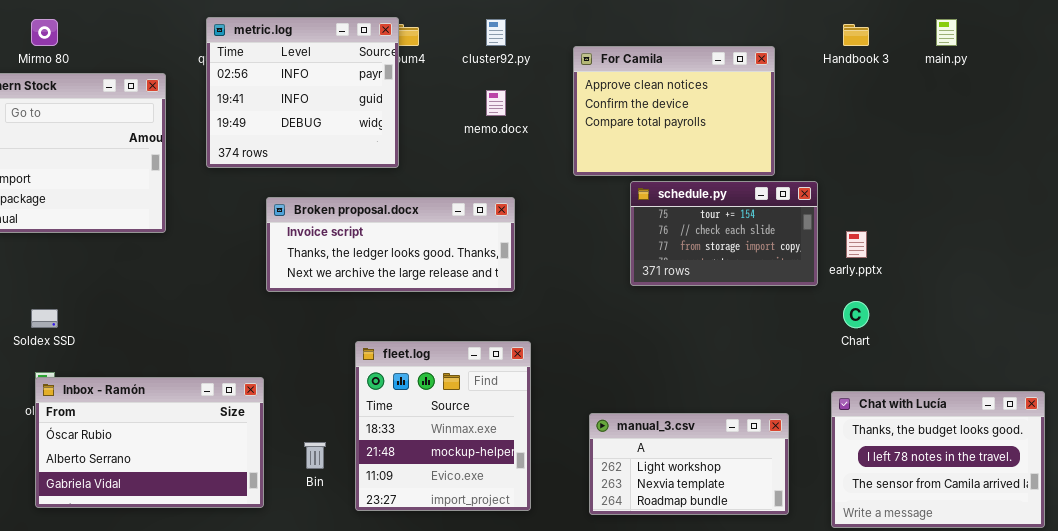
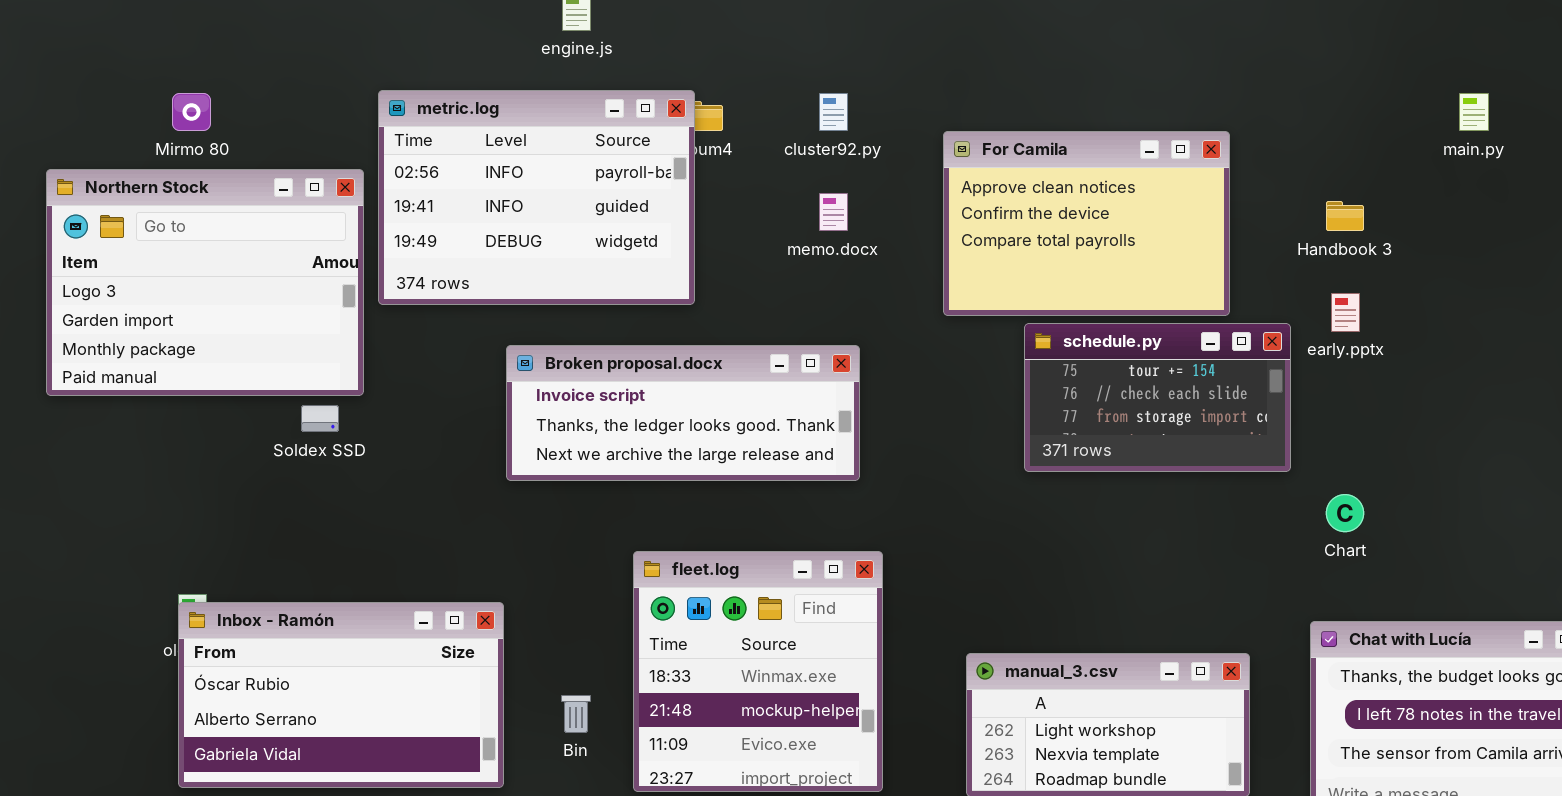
metric.log: [206,17,399,168] -> [378,90,695,305], resized
Handbook 3: [843,24,869,46] -> [1326,201,1364,231], moved
early.pptx: [846,231,867,258] -> [1331,293,1360,332], moved
Soldex SSD: [31,309,58,328] -> [301,405,339,432], moved

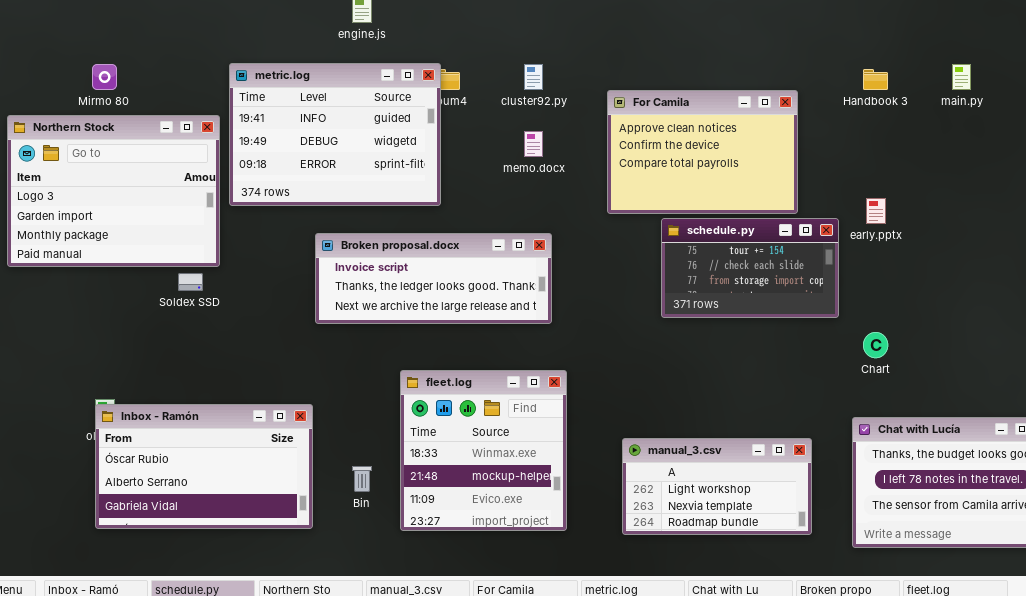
metric.log: [378,90,695,305] -> [229,63,441,206], scrolled down 1 row
Handbook 3: [1326,201,1364,231] -> [863,69,888,90], moved

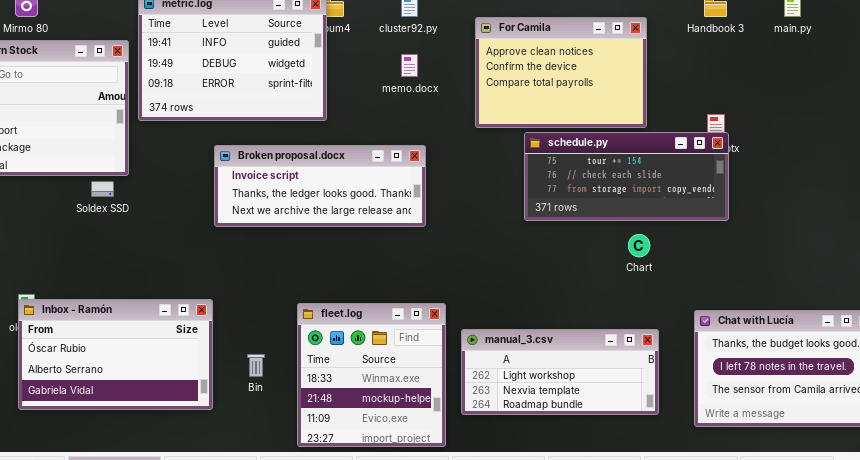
schedule.py: [661,218,839,318] -> [524,132,729,221], resized
Chart: [863,332,888,358] -> [628,234,650,257], moved
fleet.log: [400,370,567,531] -> [297,303,446,447], moved
manual_3.csv: [622,438,812,535] -> [461,329,659,415], resized

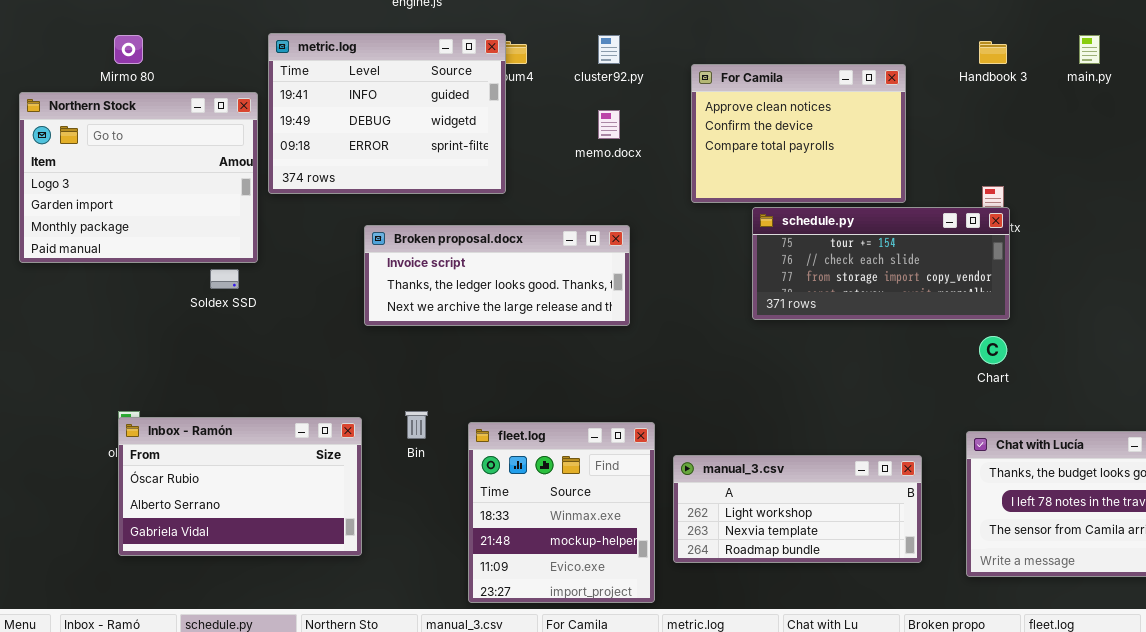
Chart: [628,234,650,257] -> [979,336,1007,364], moved
Bin: [247,354,265,377] -> [405,411,428,439], moved

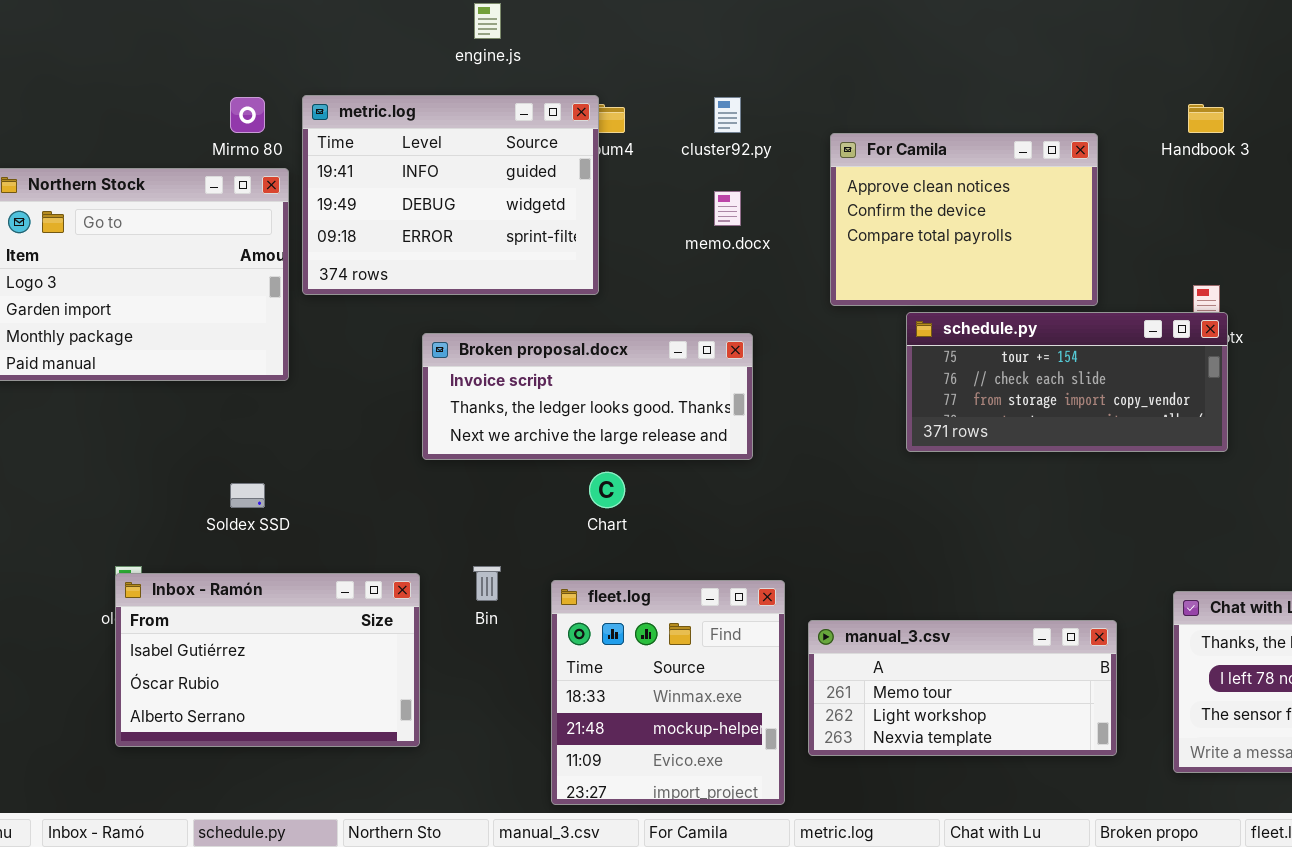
Mirmo 80: [114,35,143,64] -> [230,97,265,133], moved
Soldex SSD: [210,269,239,289] -> [230,483,265,508], moved
Chart: [979,336,1007,364] -> [589,472,625,508], moved
Inbox - Ramón: [118,417,362,556] -> [115,573,420,747], scrolled up 1 row
manual_3.csv: [673,455,922,563] -> [808,620,1117,756], scrolled up 1 row

